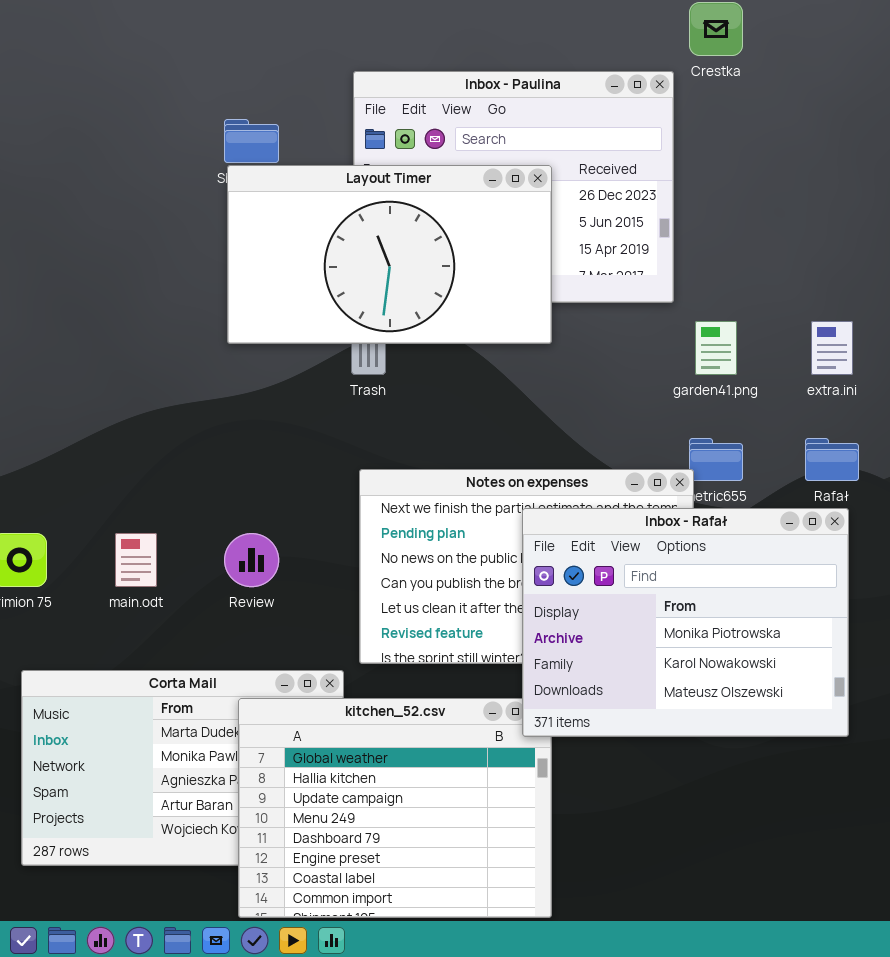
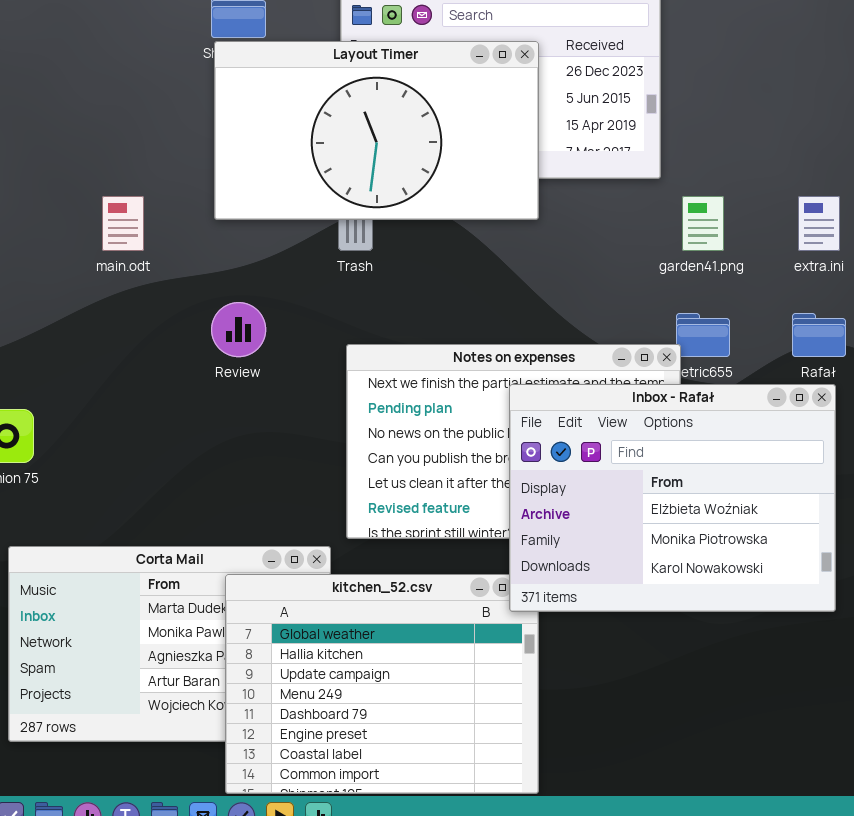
Inbox - Rafał: [522,508,849,737] -> [509,384,836,612], scrolled up 1 row
main.odt: [115,533,157,587] -> [102,196,144,251], moved
Review: [224,533,279,587] -> [211,302,266,357], moved

